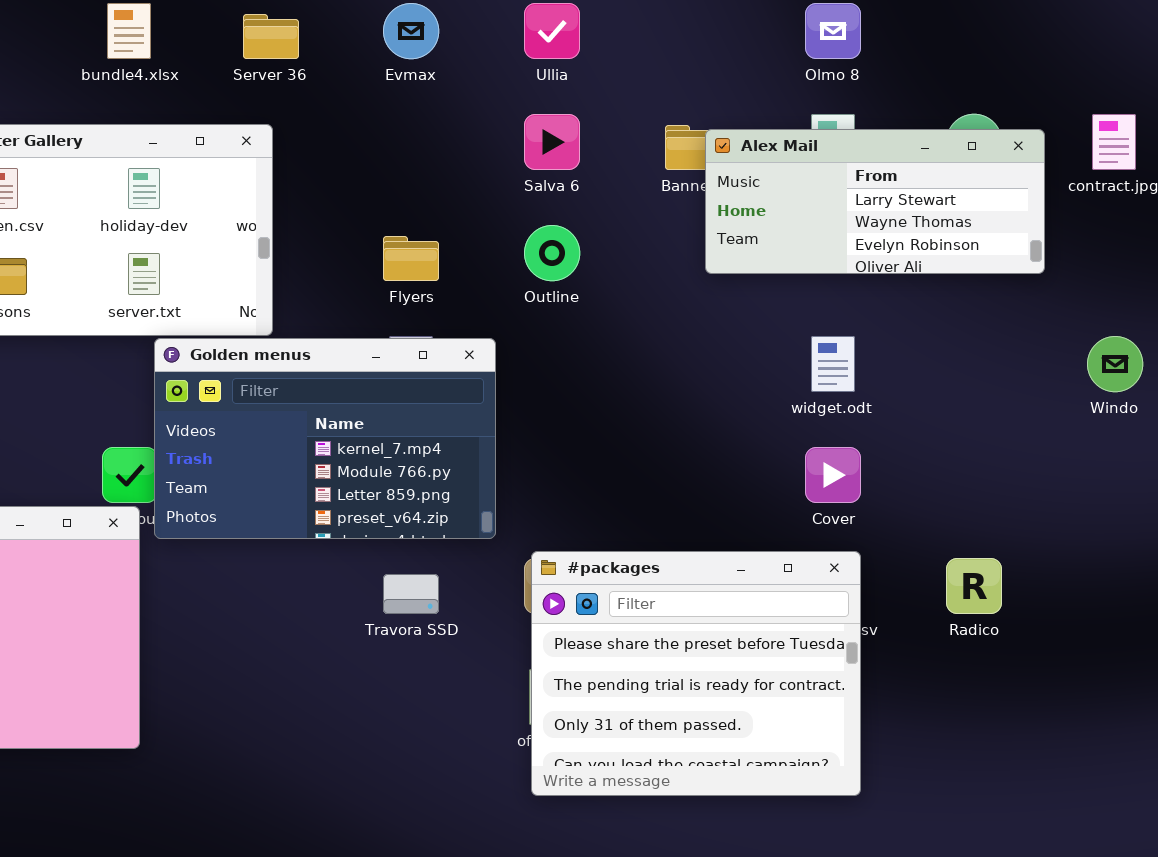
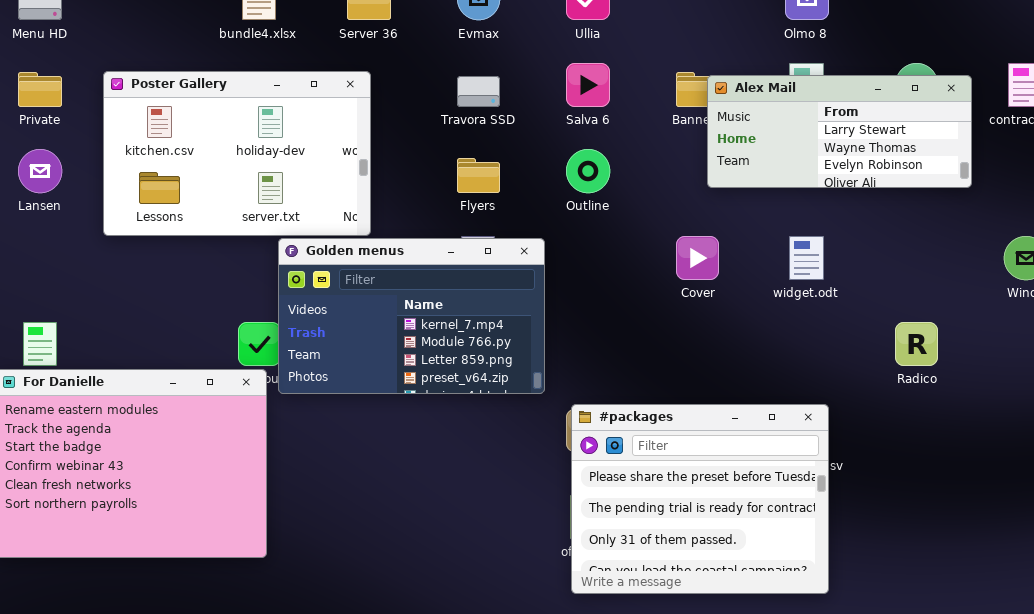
Cover: [805,447,861,503] -> [676,236,719,280], moved
Radico: [946,558,1002,614] -> [895,322,938,366], moved
Travora SSD: [383,574,439,614] -> [457,76,500,107], moved

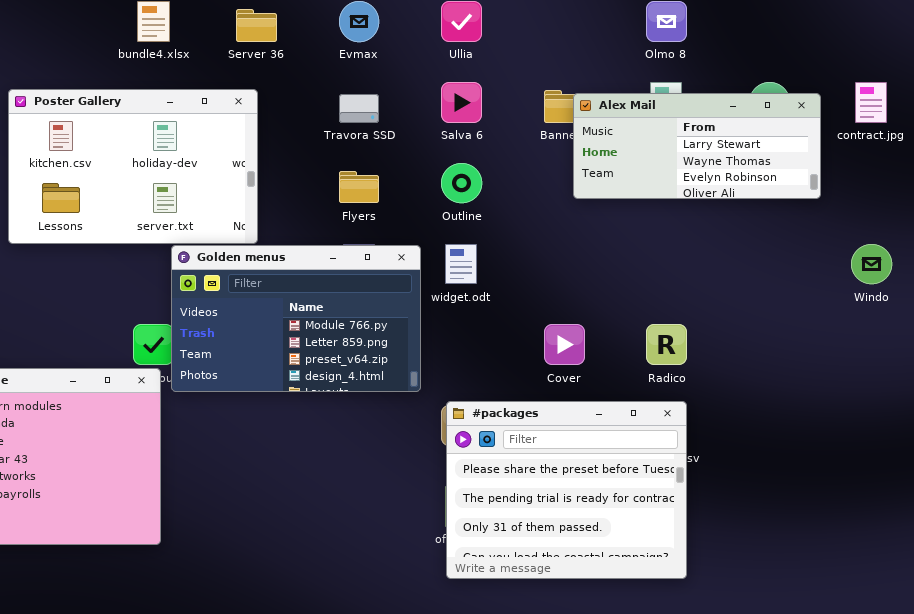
Cover: [676,236,719,280] -> [544,324,585,365], moved
widget.odt: [789,236,824,280] -> [445,244,477,284], moved
Golden menus: [278,238,545,394] -> [171,245,421,392], scrolled down 1 row
Radico: [895,322,938,366] -> [646,324,687,365], moved

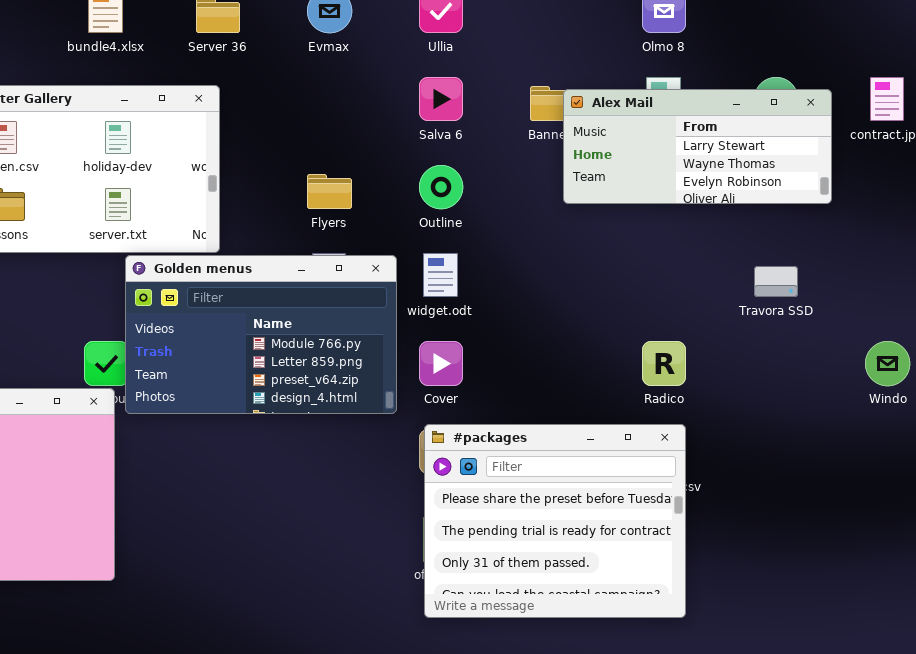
Travora SSD: [339,94,379,123] -> [754,266,798,297], moved
Windo: [851,244,892,284] -> [865,341,910,386], moved
Cover: [544,324,585,365] -> [419,341,463,386], moved

